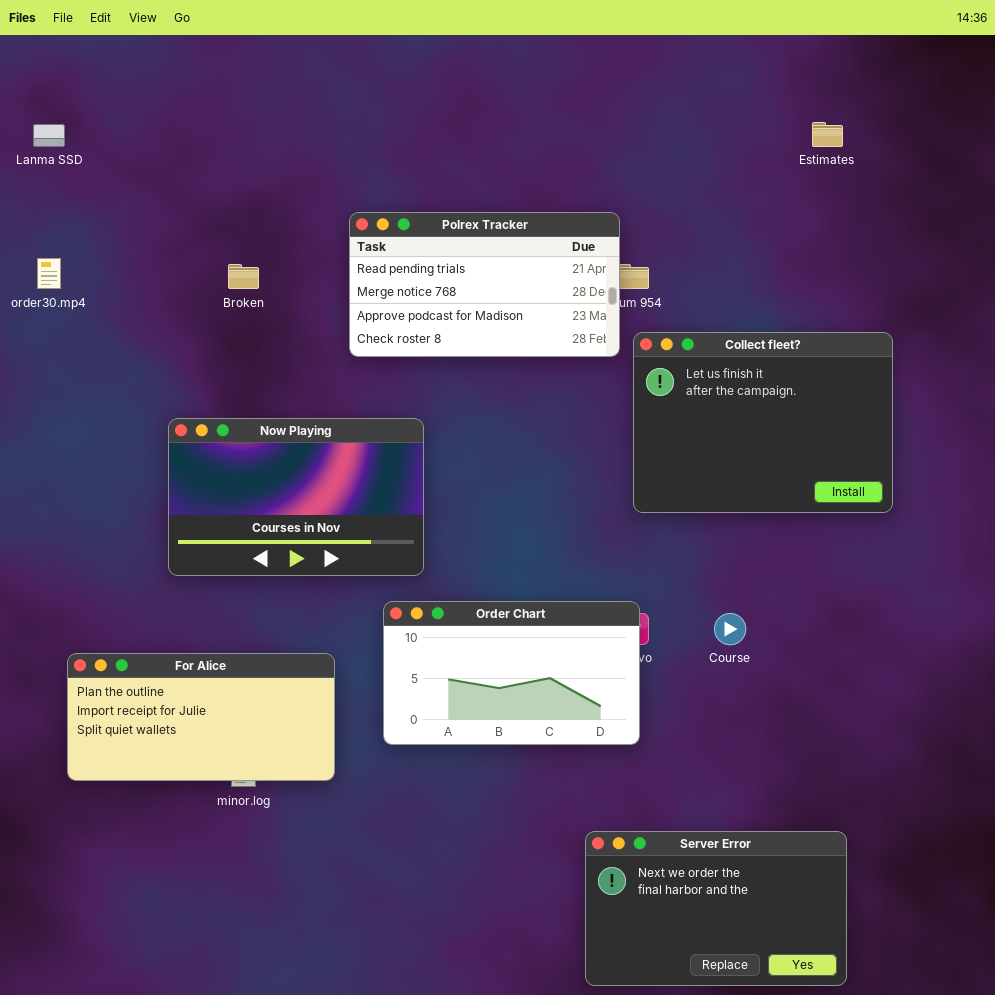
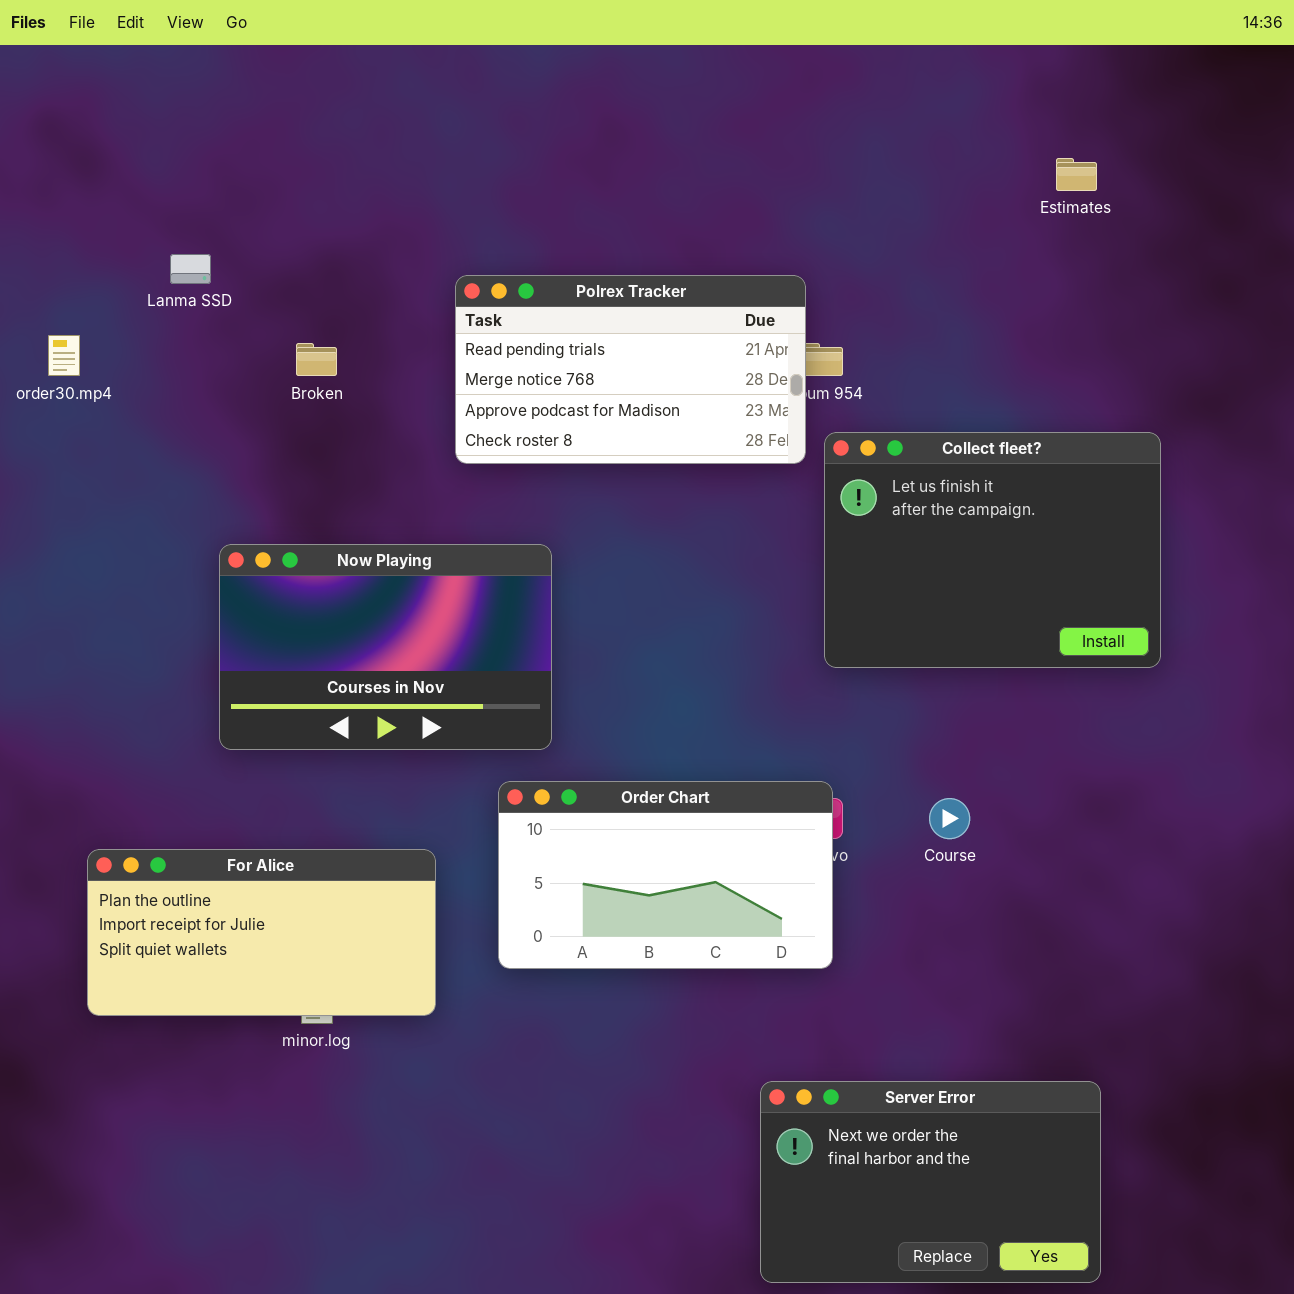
Lanma SSD: [33,124,65,147] -> [170,254,211,284], moved

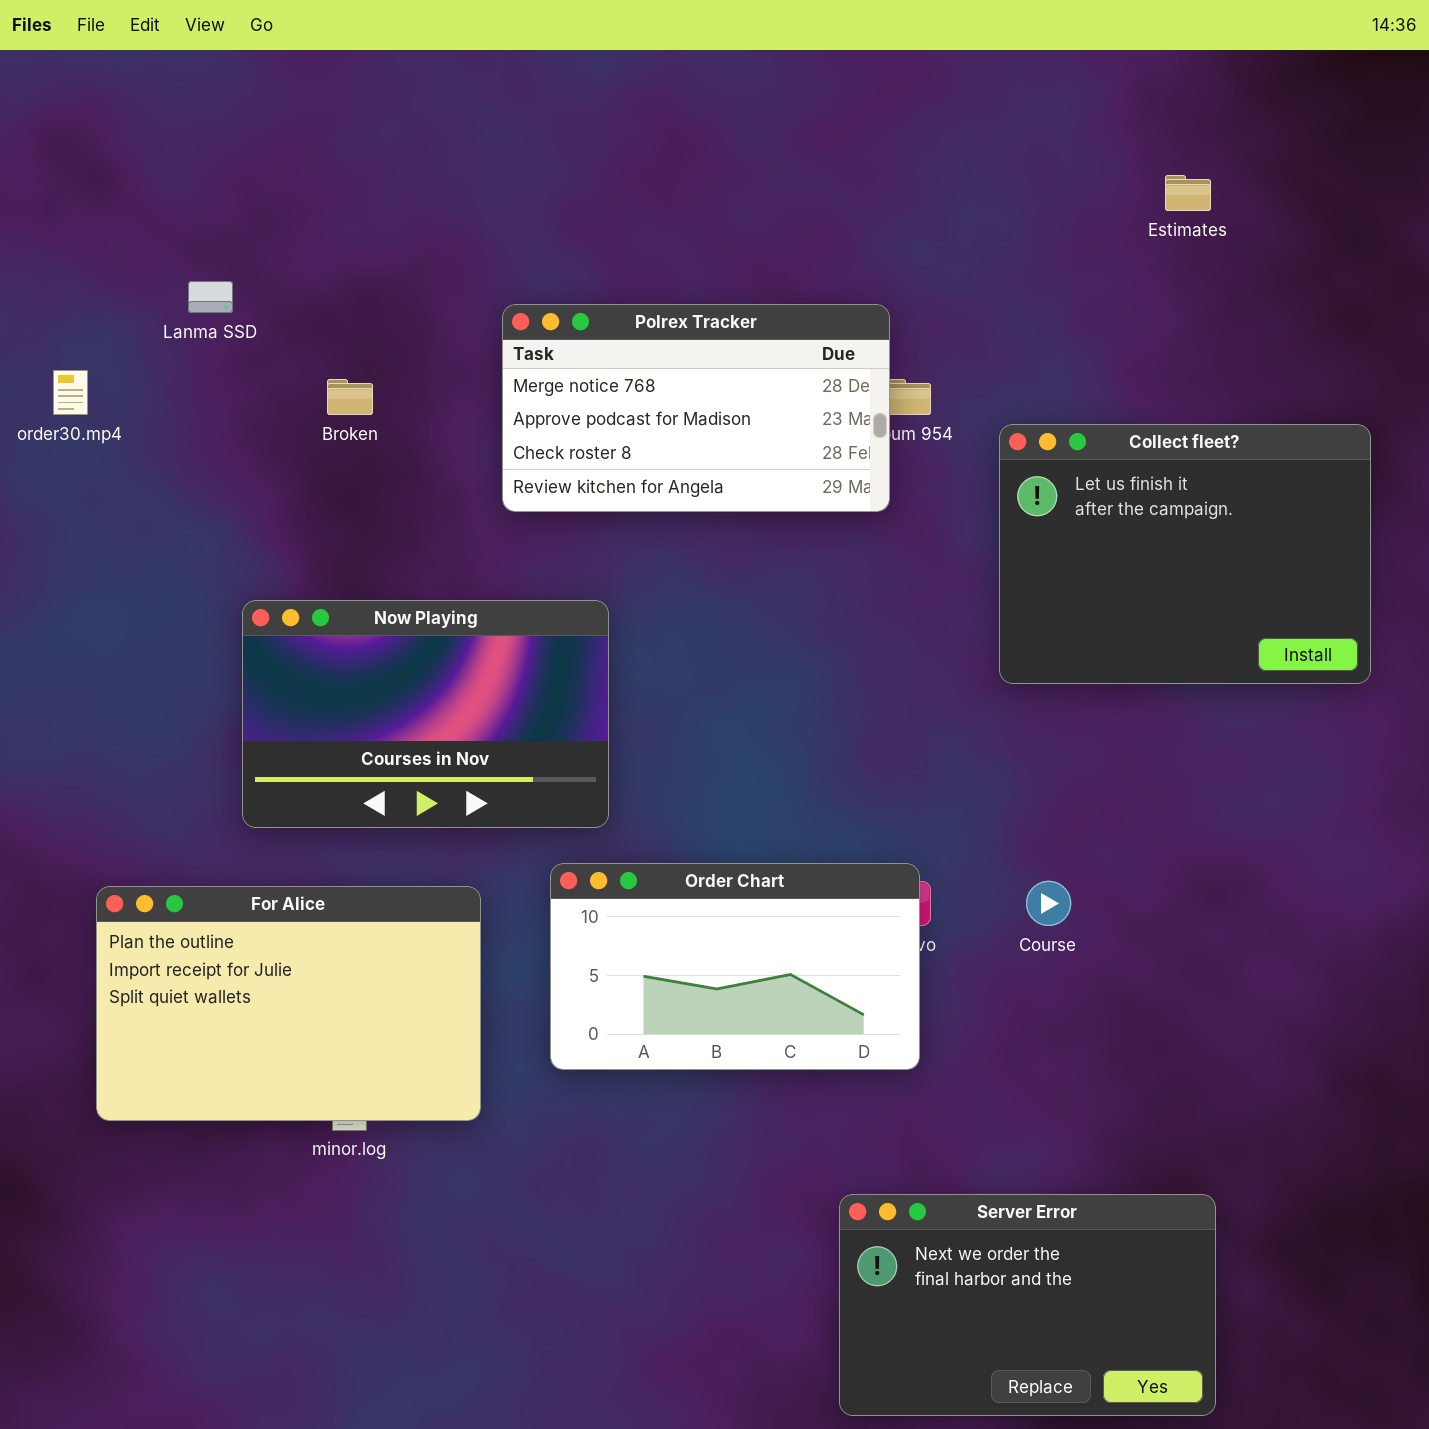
Polrex Tracker: [455,275,806,464] -> [502,304,890,512], scrolled down 1 row
Collect fleet?: [824,432,1161,668] -> [999,424,1371,684], moved
For Alice: [87,849,436,1016] -> [96,886,481,1121], resized

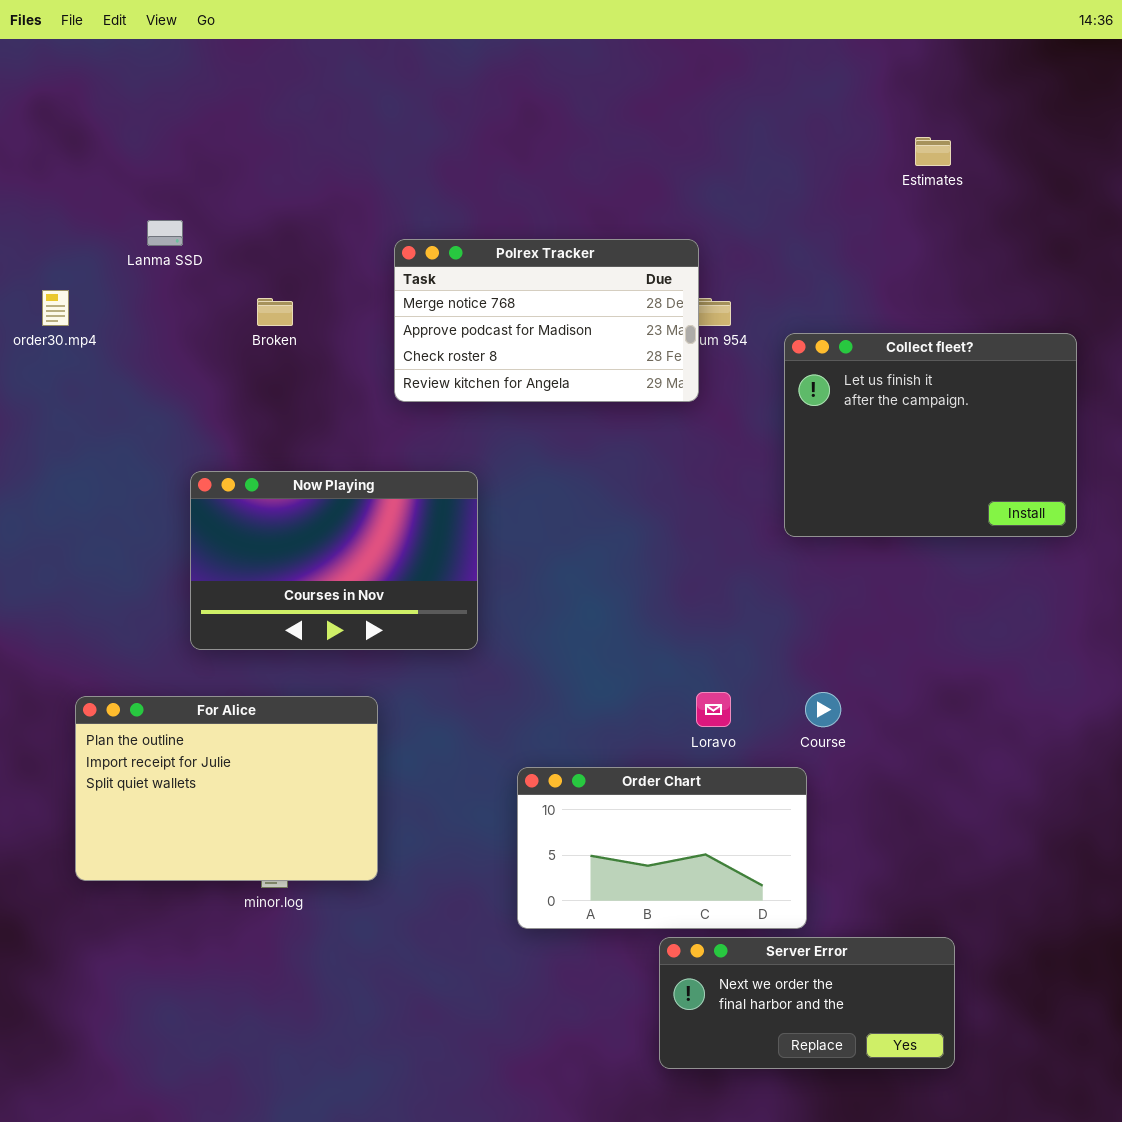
Order Chart: [550,863,920,1070] -> [517,767,807,929], moved
Server Error: [839,1194,1216,1416] -> [659,937,955,1069], resized

